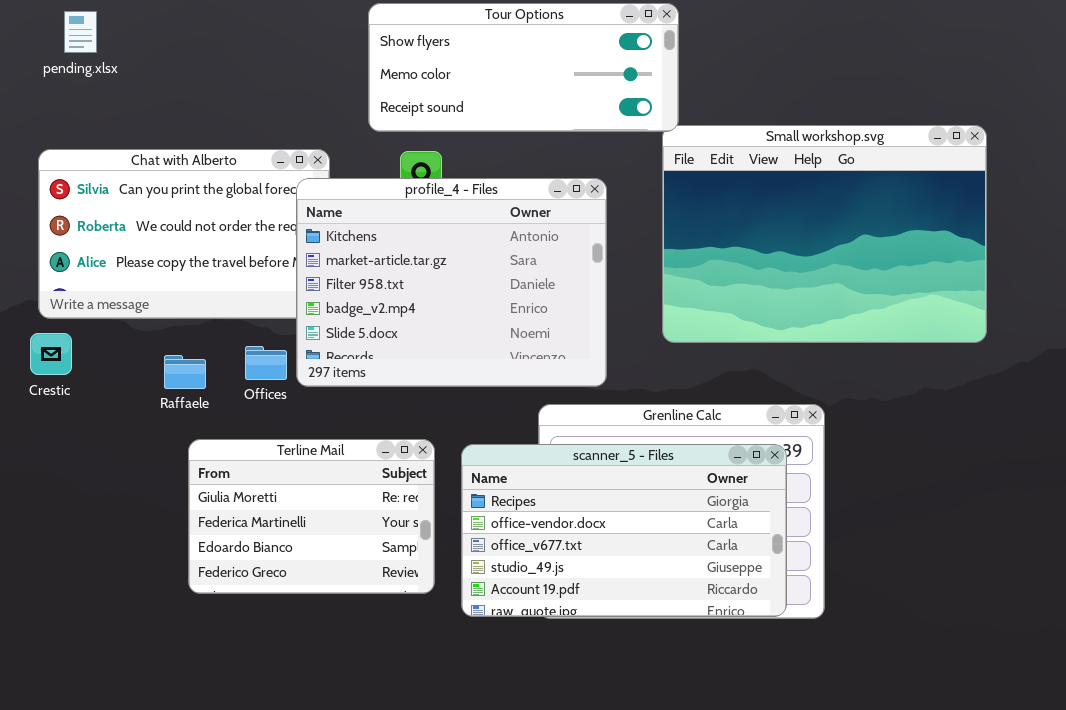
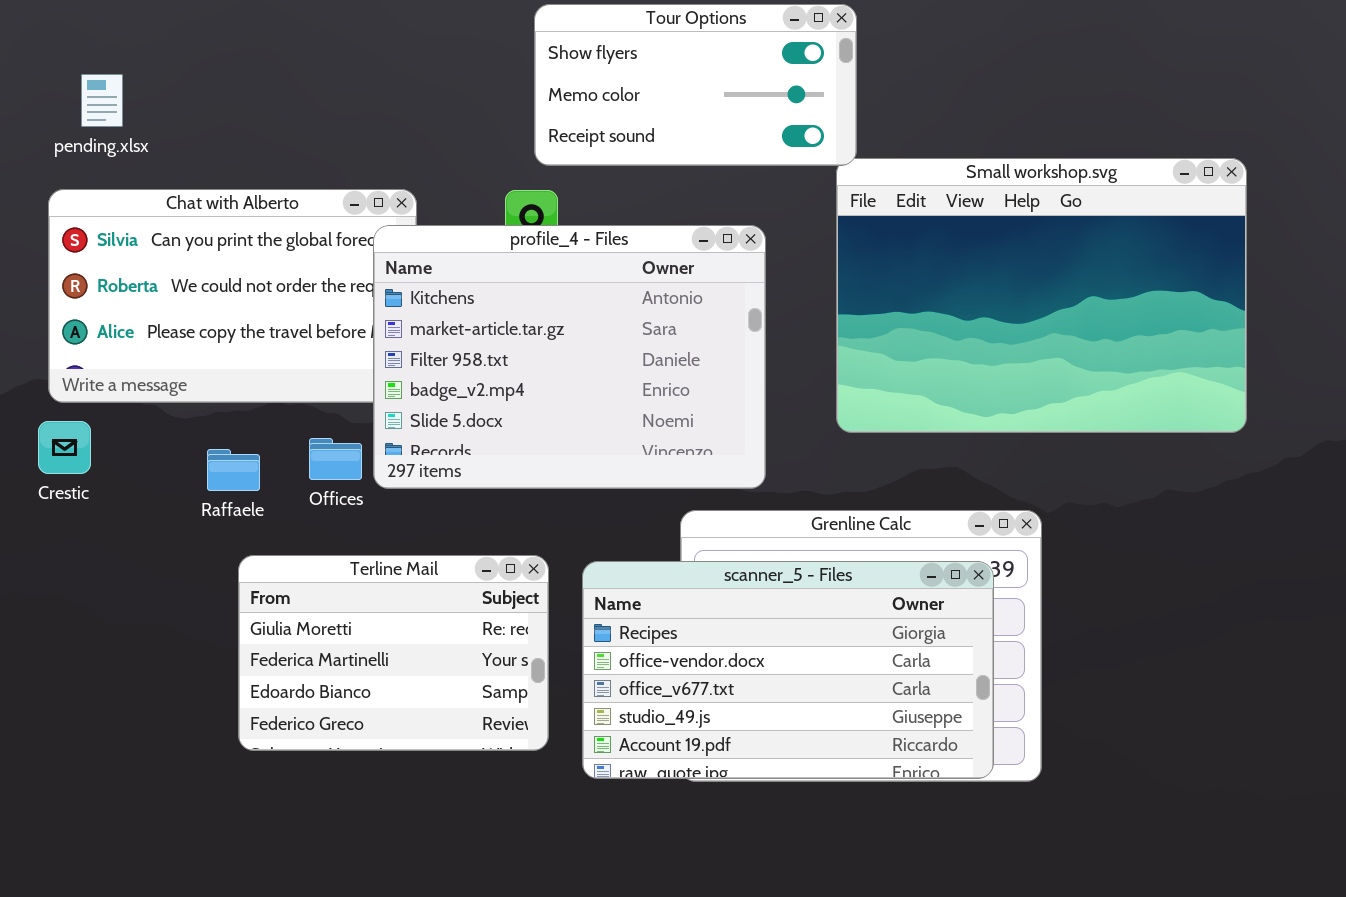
Tour Options: [368,3,679,132] -> [534,4,857,166], resized
pending.xlsx: [64,11,97,53] -> [81,74,123,127], moved

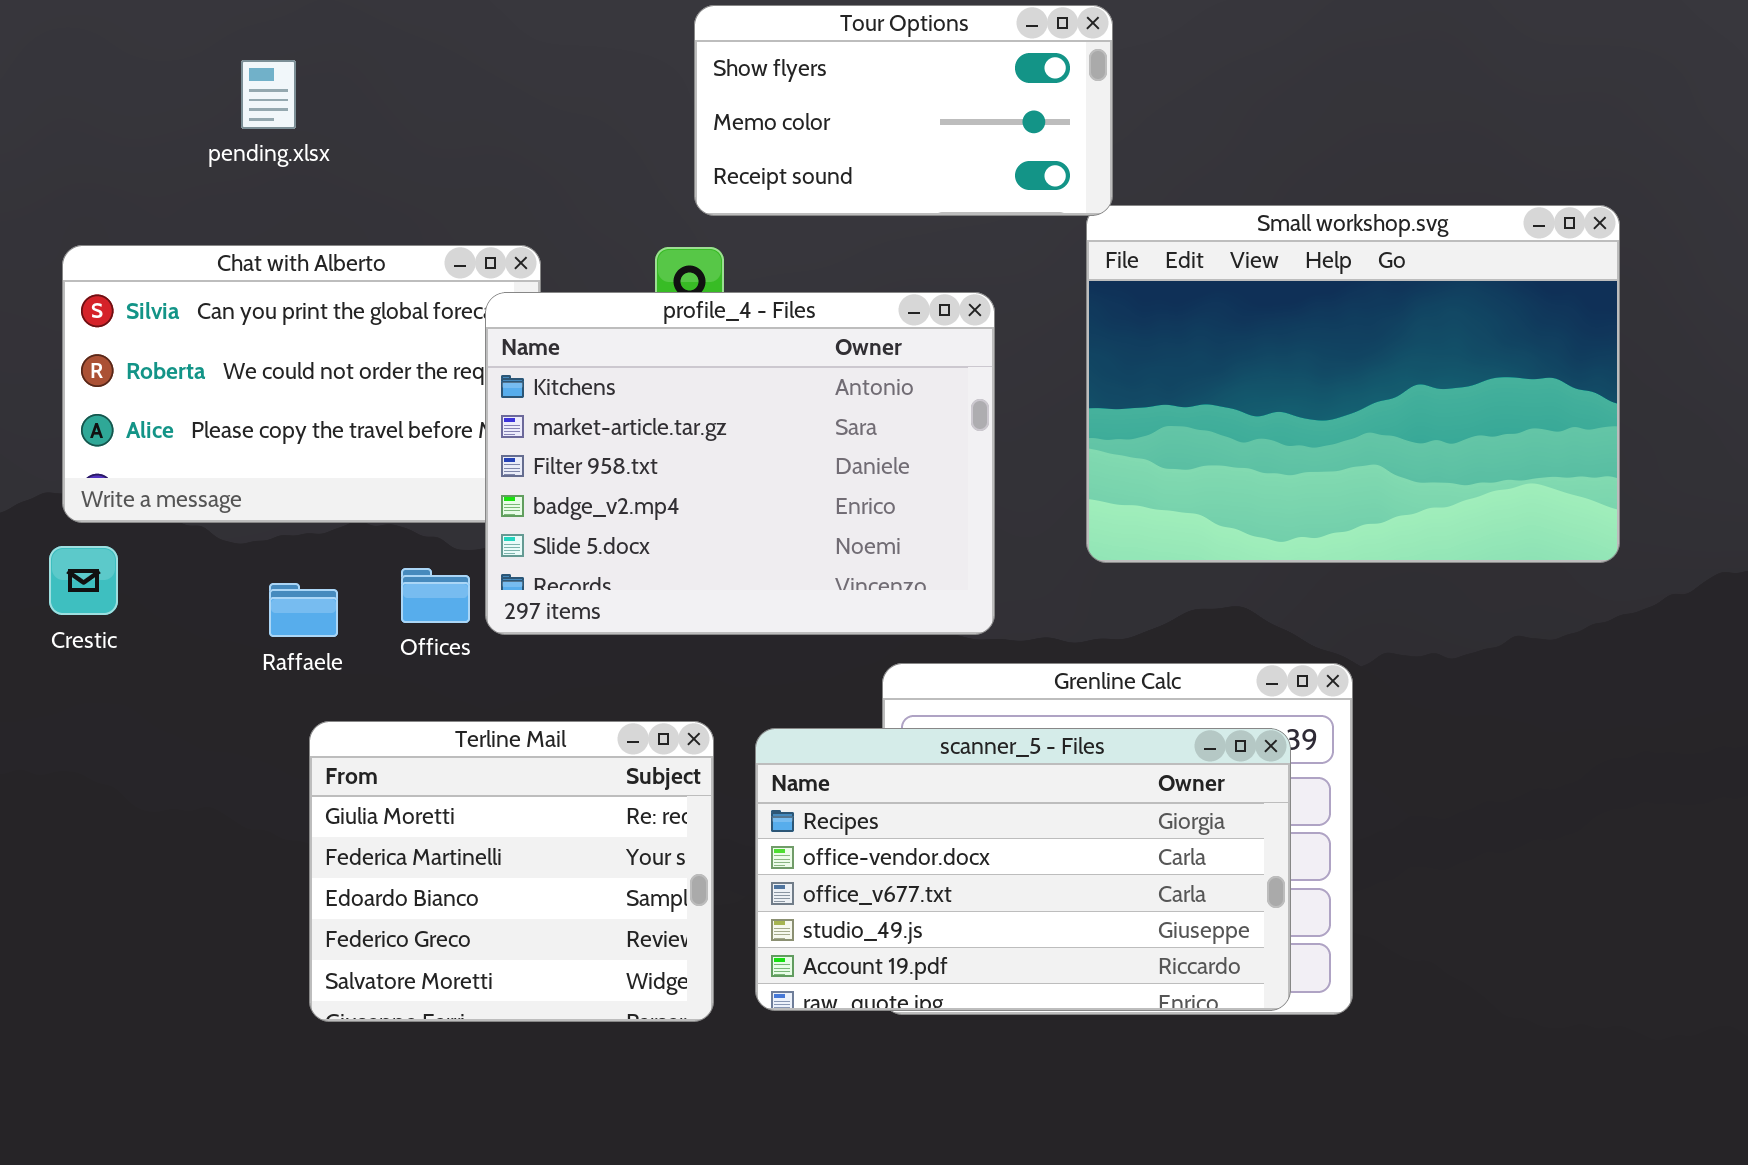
pending.xlsx: [81,74,123,127] -> [241,60,296,129], moved
Terline Mail: [238,555,549,751] -> [309,721,714,1022], resized

